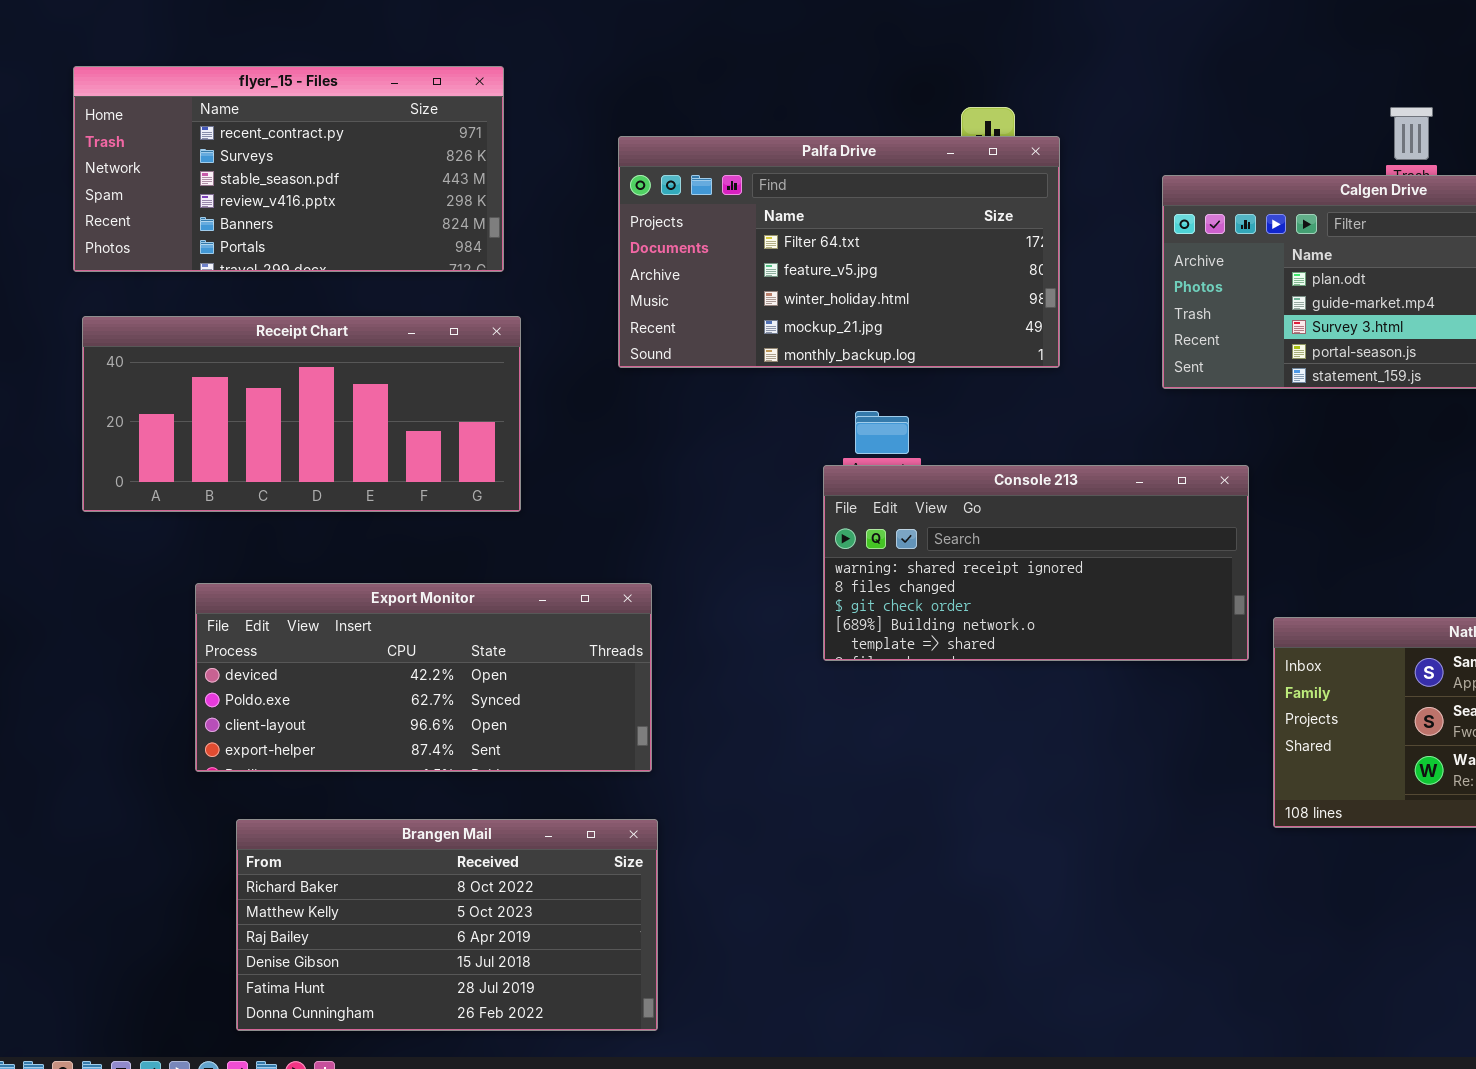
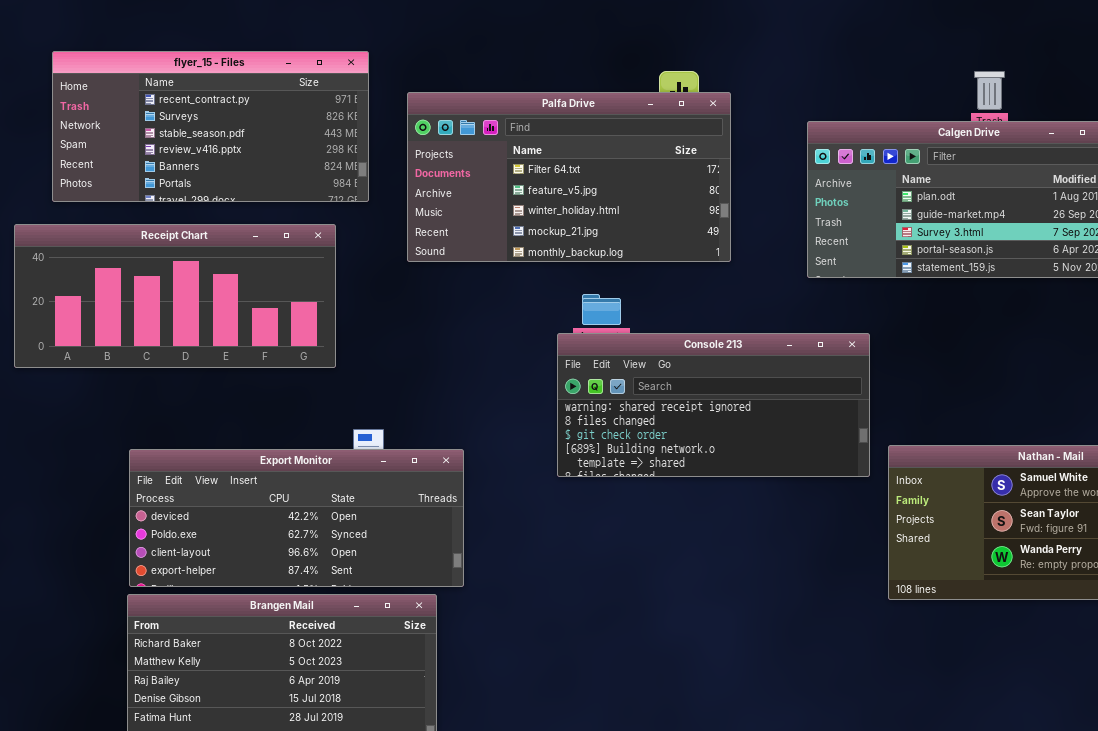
flyer_15 - Files: [73,66,504,272] -> [52,51,369,202], moved
Export Monitor: [195,583,652,772] -> [129,449,464,587], moved

